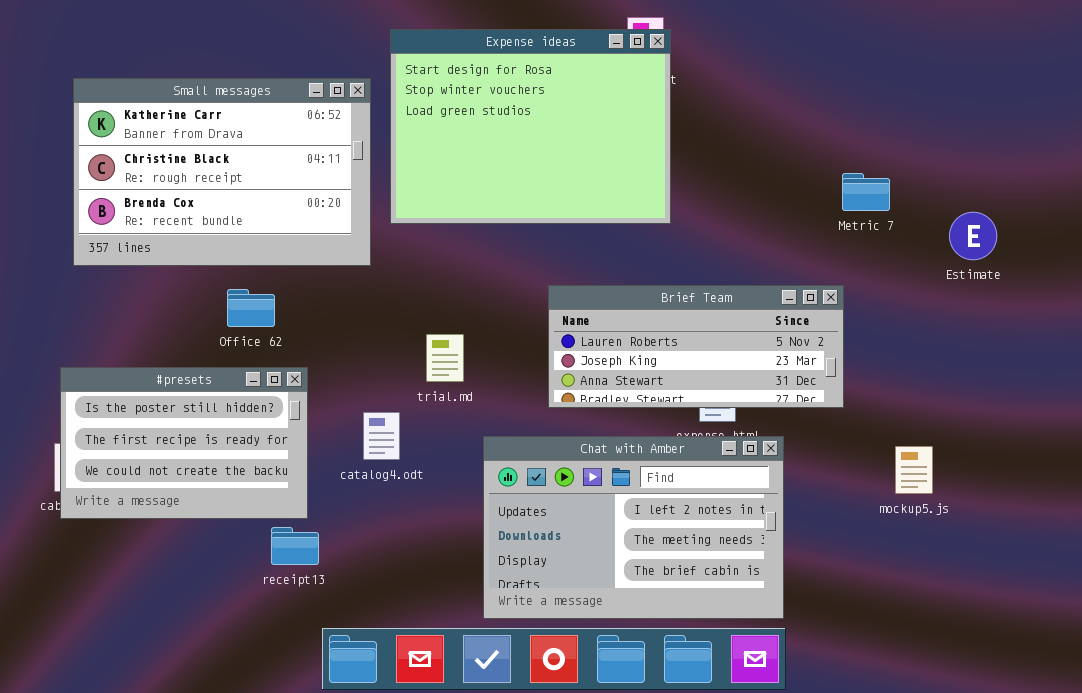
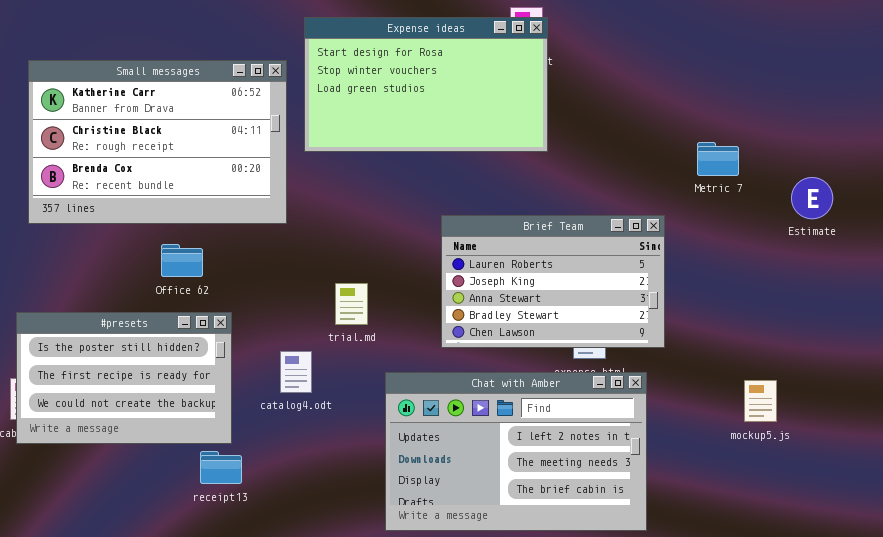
Expense ideas: [390,29,671,224] -> [304,17,548,152], resized
Brief Team: [548,285,844,408] -> [441,215,665,348], resized

